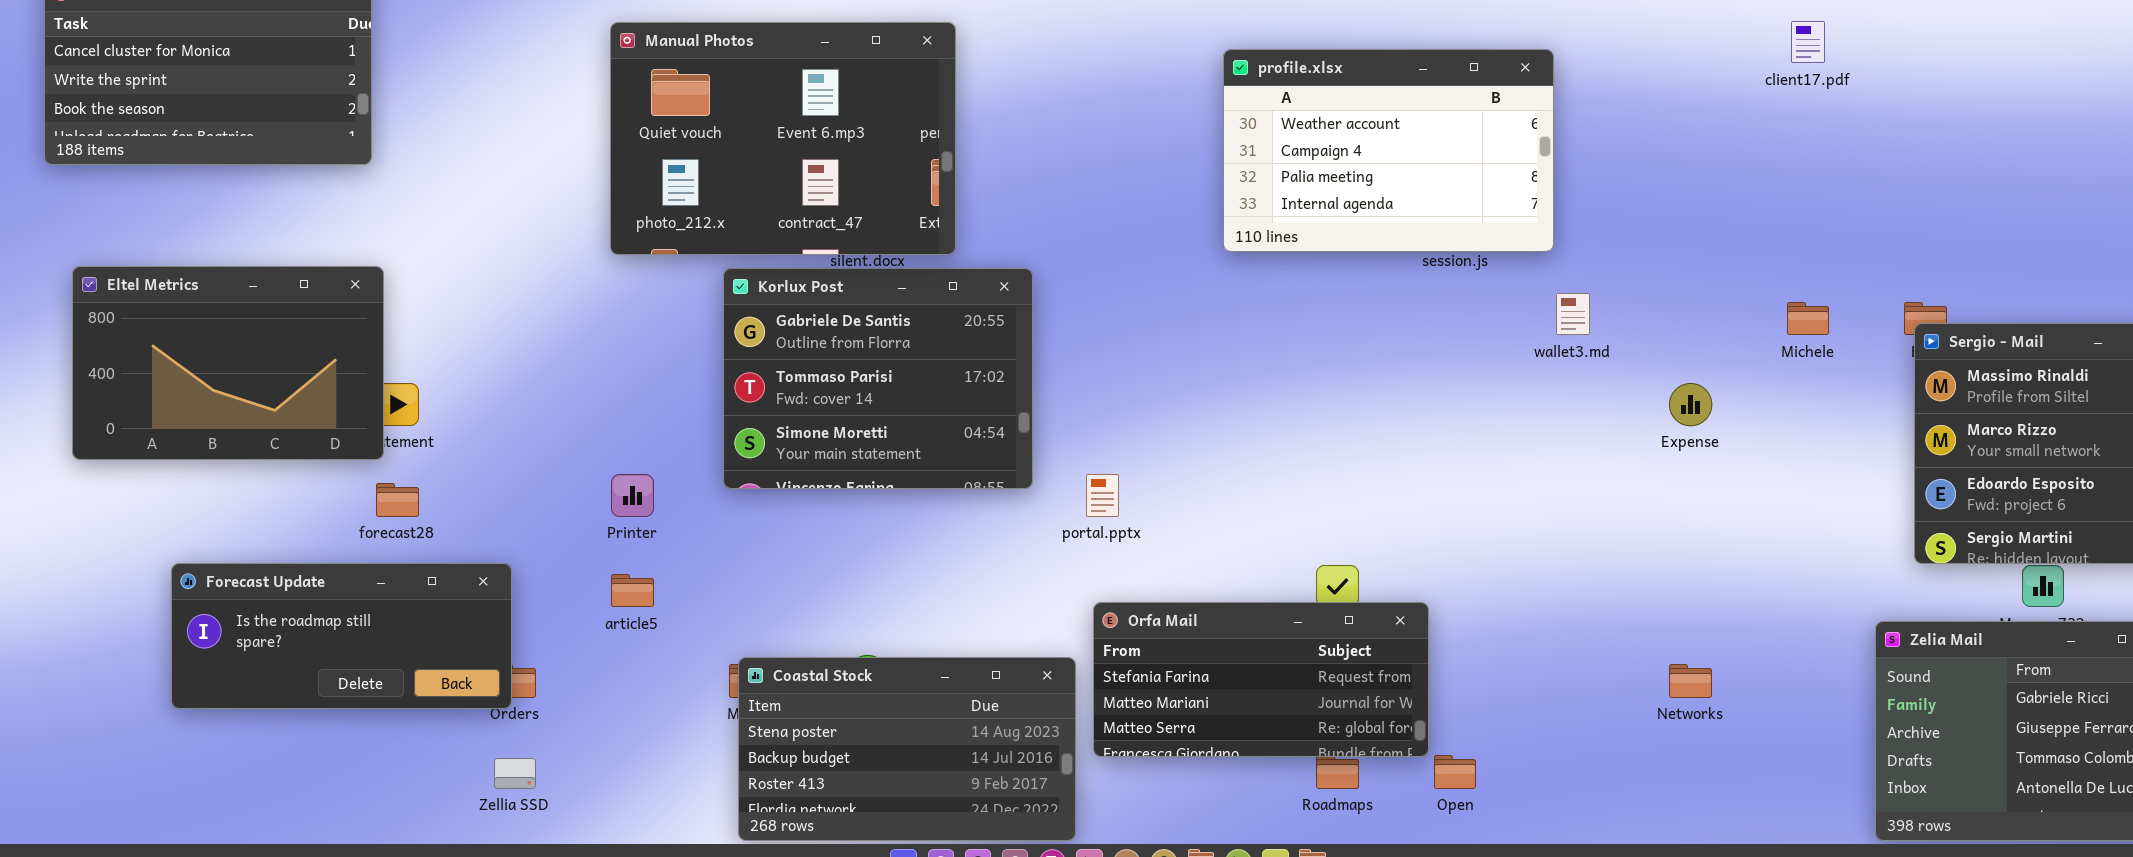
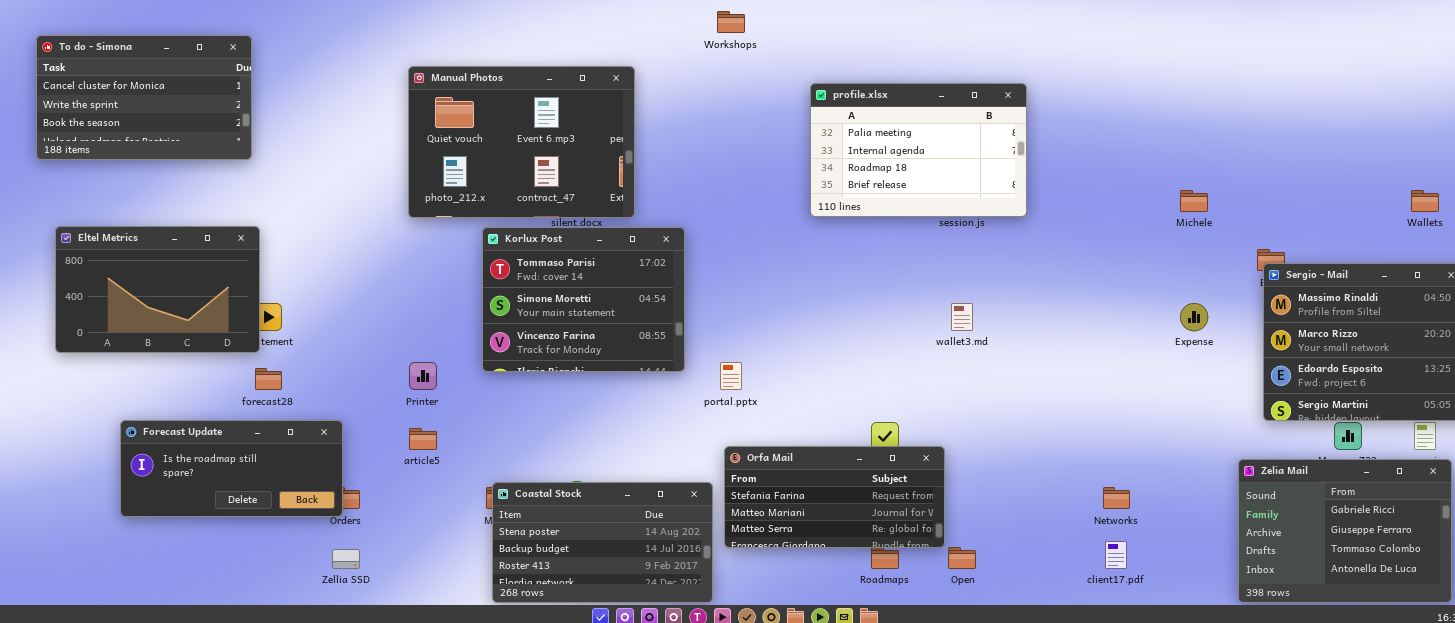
client17.pdf: [1791,21,1825,63] -> [1105,541,1127,569], moved
profile.xlsx: [1223,49,1554,252] -> [810,83,1027,217], scrolled down 2 rows
Korlux Post: [723,268,1033,489] -> [482,227,685,372], scrolled down 1 row
wallet3.md: [1556,293,1590,335] -> [951,303,973,331], moved
Michele: [1787,302,1829,335] -> [1180,190,1208,212], moved
Expense: [1669,383,1712,426] -> [1180,303,1208,331], moved

